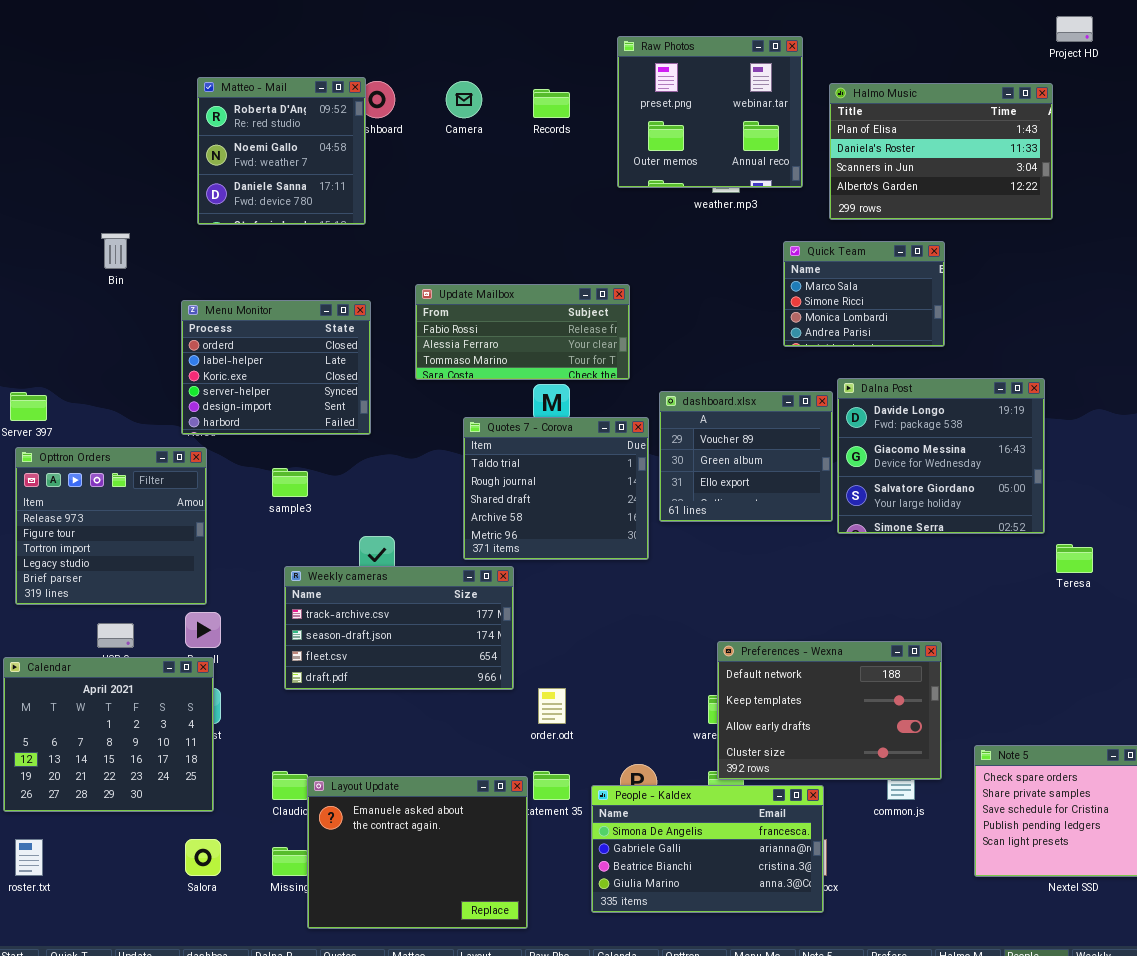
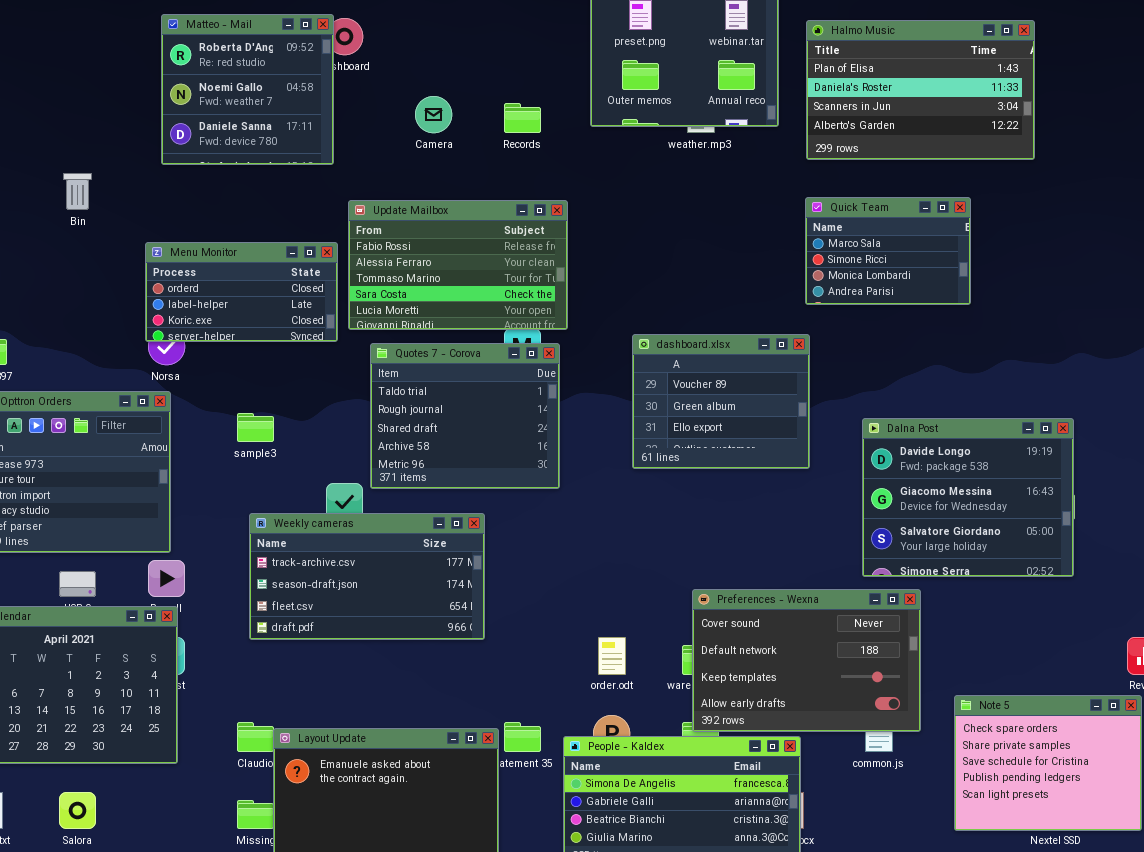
Camera: [446,81,482,118] -> [415,96,452,133], moved
Records: [533,89,570,118] -> [504,103,541,133], moved
Quick Team: [783,241,945,347] -> [805,197,971,305], moved
Update Mailbox: [415,284,630,380] -> [348,200,568,330], moved, resized
Menu Monitor: [181,300,371,435] -> [145,242,338,342], resized
Dalna Post: [837,378,1045,534] -> [862,418,1074,577], moved
Quotes 7 - Corova: [463,417,649,560] -> [370,343,560,489], moved
Preferences - Wexna: [717,641,942,780] -> [692,589,921,732], scrolled up 1 row
order.odt: [538,688,566,724] -> [598,637,626,675], moved
Salora: [185,839,221,876] -> [59,792,96,829], moved

